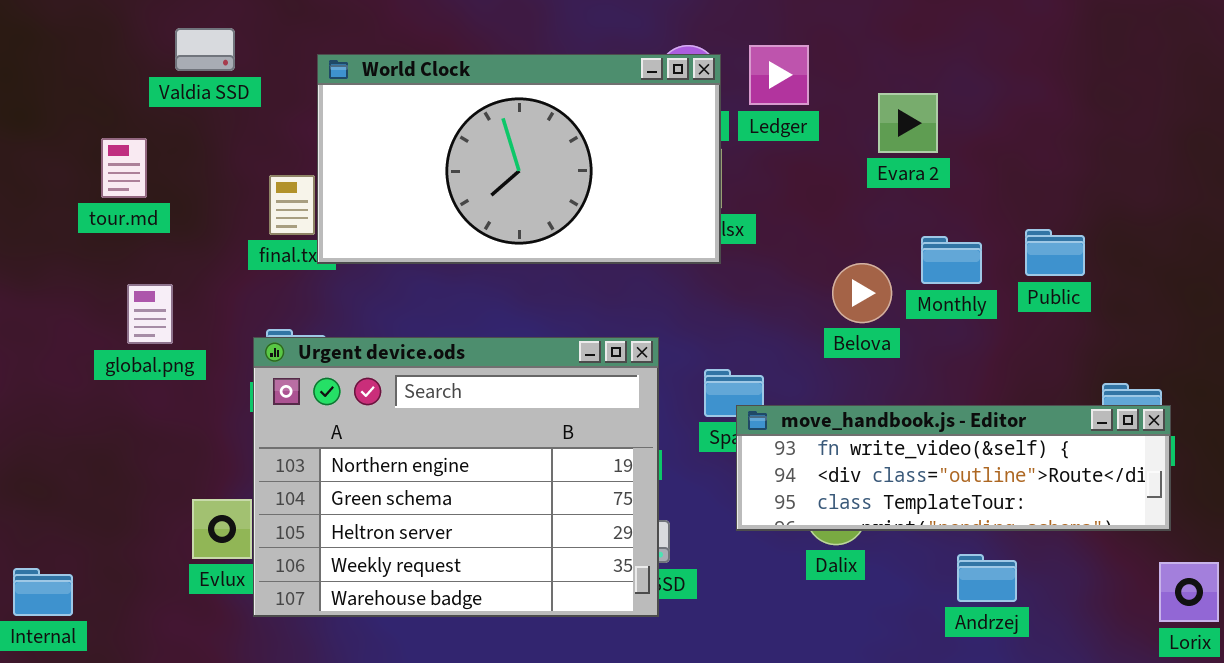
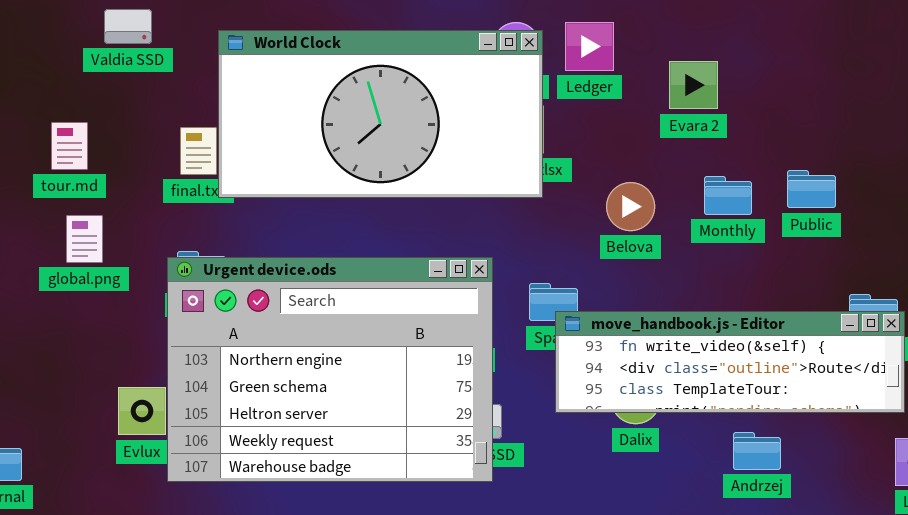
tour.md: [101,138,147,198] -> [51,122,88,170], moved
Belova: [832,263,892,323] -> [606,182,655,231], moved

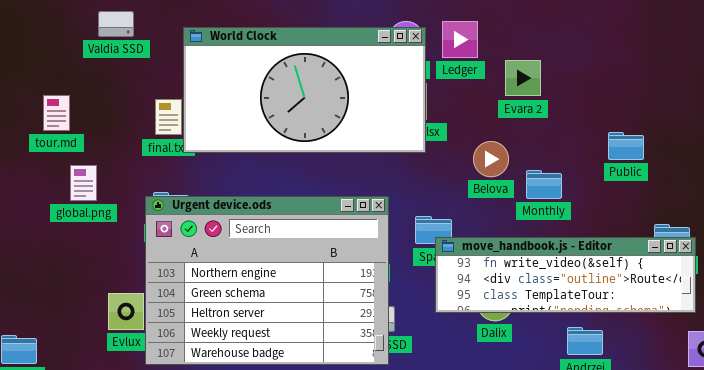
Evara 2: [669,61,718,109] -> [505,60,541,96], moved
tour.md: [51,122,88,170] -> [43,95,70,131], moved
Monthly: [704,176,752,215] -> [526,170,562,199], moved

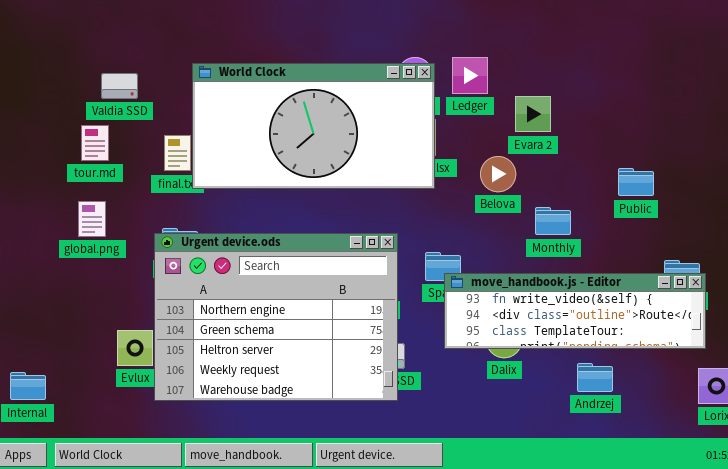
Valdia SSD: [98,11,134,37] -> [101,73,138,99], moved
tour.md: [43,95,70,131] -> [81,125,109,161], moved
Belova: [473,141,509,177] -> [480,156,516,192], moved

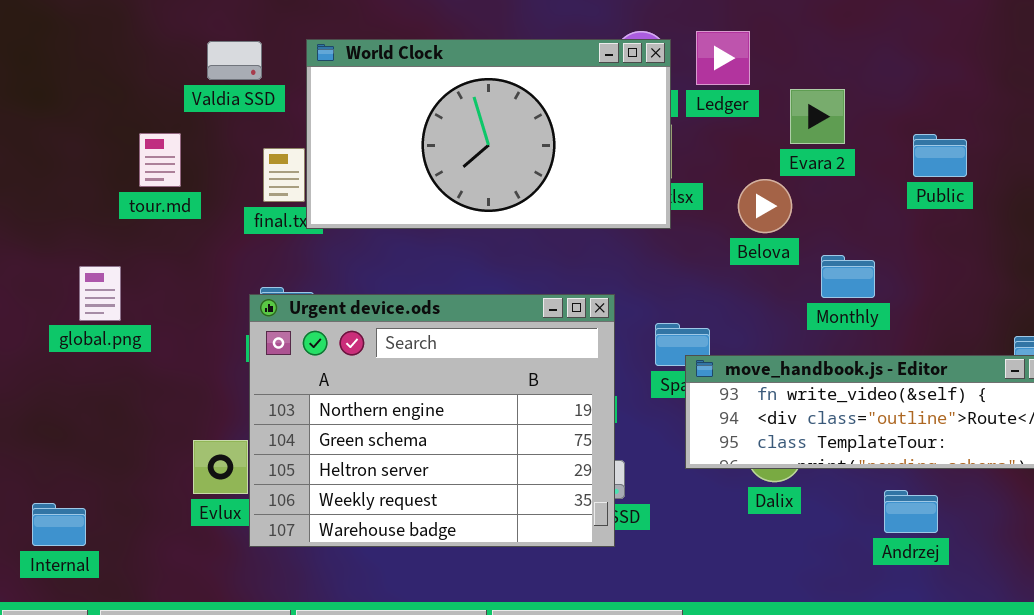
Valdia SSD: [101,73,138,99] -> [207,41,262,80], moved
Public: [618,168,654,196] -> [913,134,967,177], moved
global.png: [78,201,106,237] -> [79,266,121,321], moved

